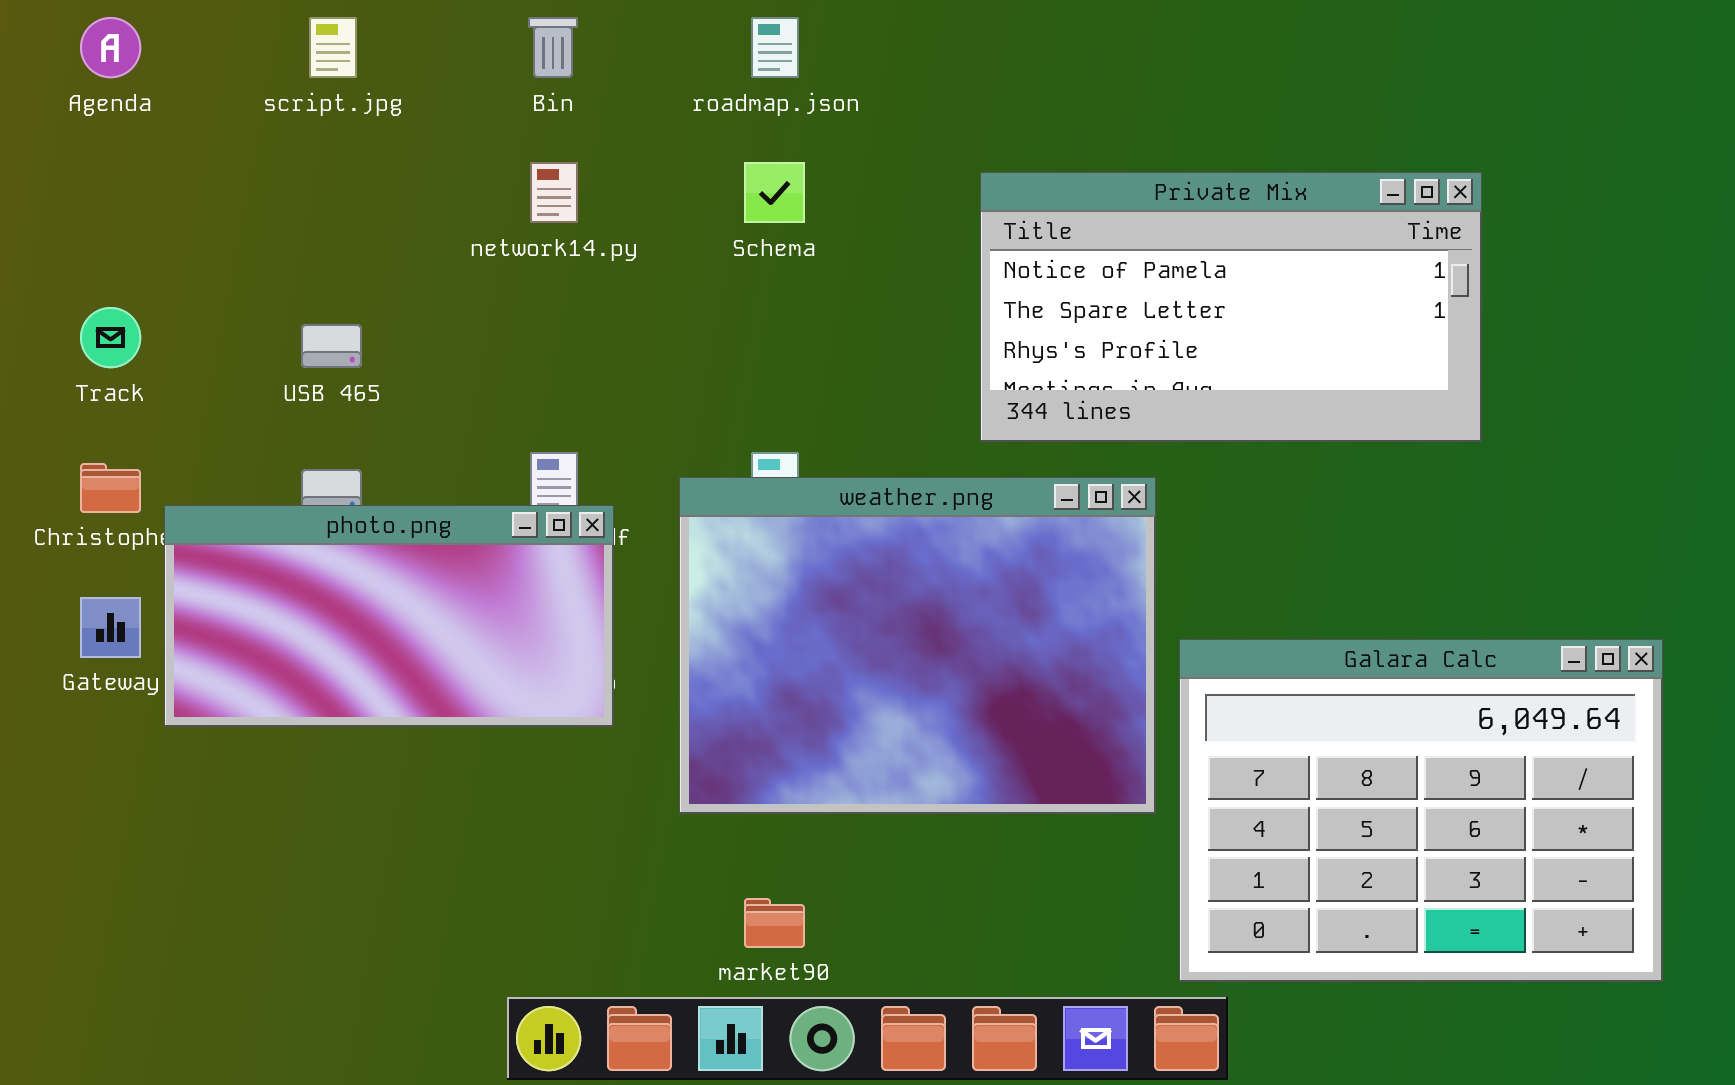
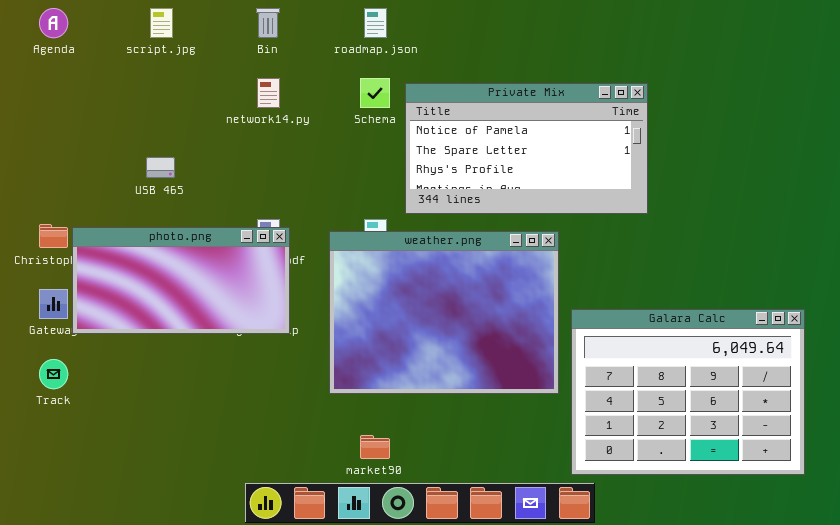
Private Mix: [980,172,1482,442] -> [405,83,648,214], moved
Track: [80,307,141,368] -> [39,359,68,389], moved
photo.png: [164,505,614,727] -> [72,227,290,334], moved

